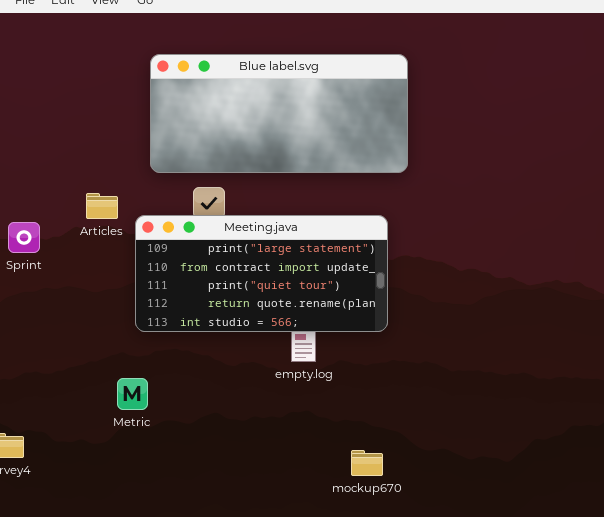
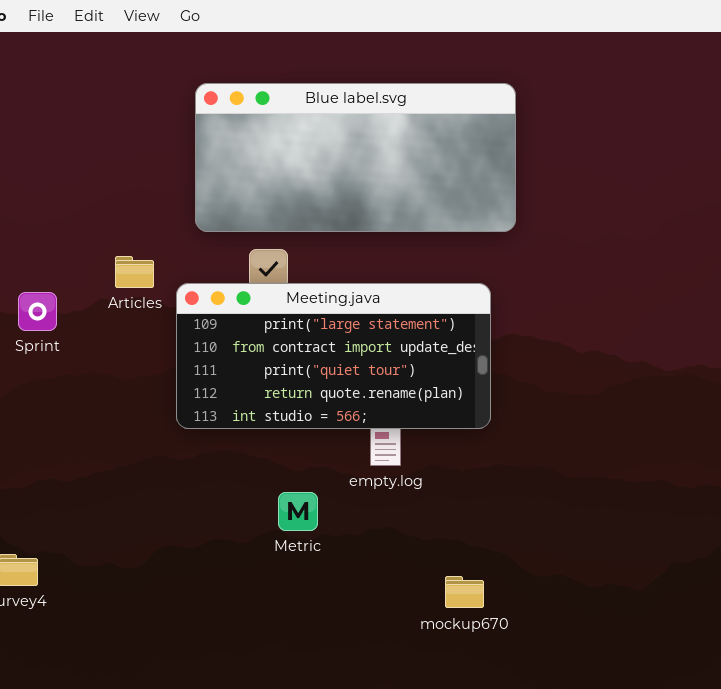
Metric: [117,378,148,410] -> [278,492,318,531], moved

